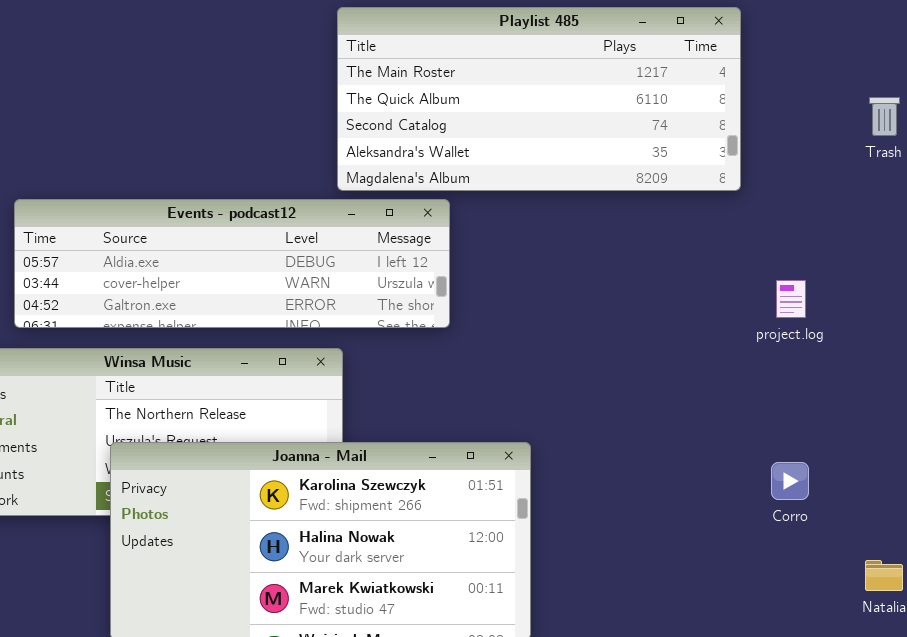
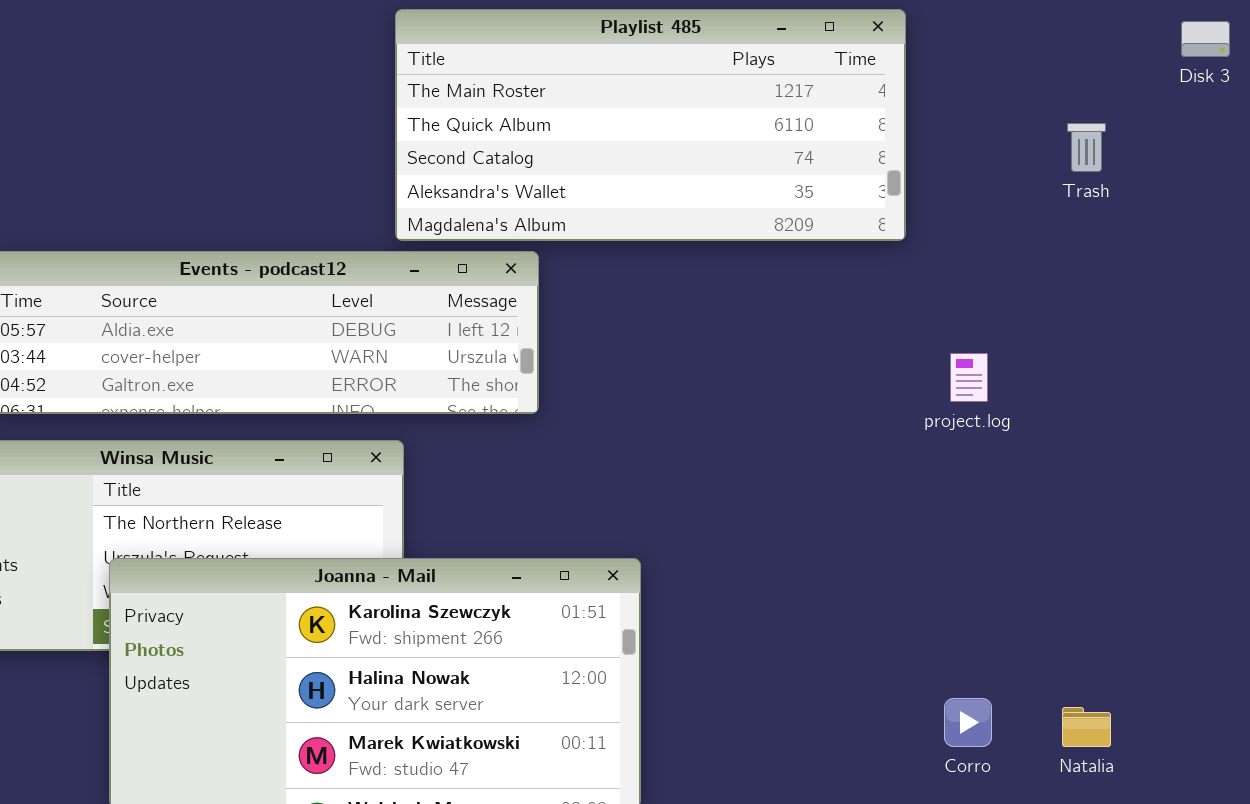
Corro: [771,462,809,500] -> [944,698,992,747], moved

